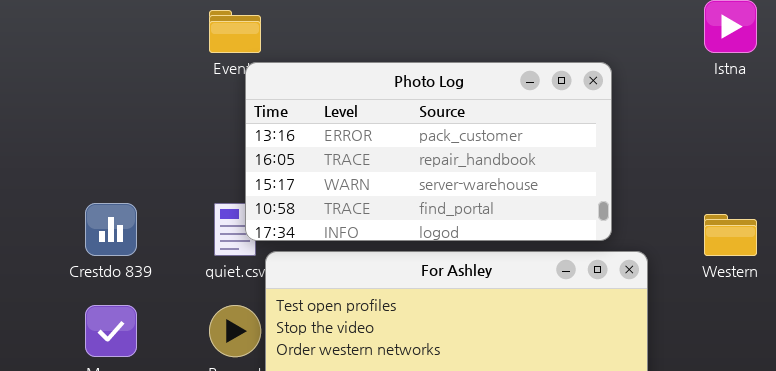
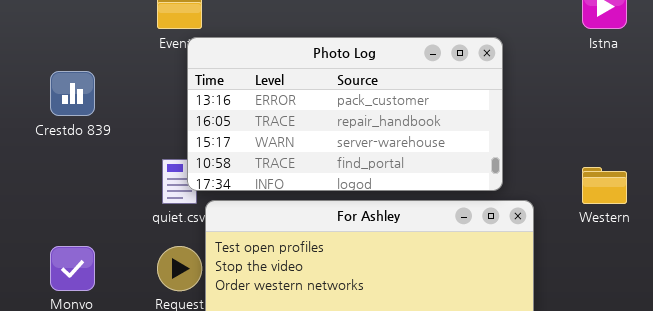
Crestdo 839: [85,203,137,256] -> [50,71,95,116], moved

